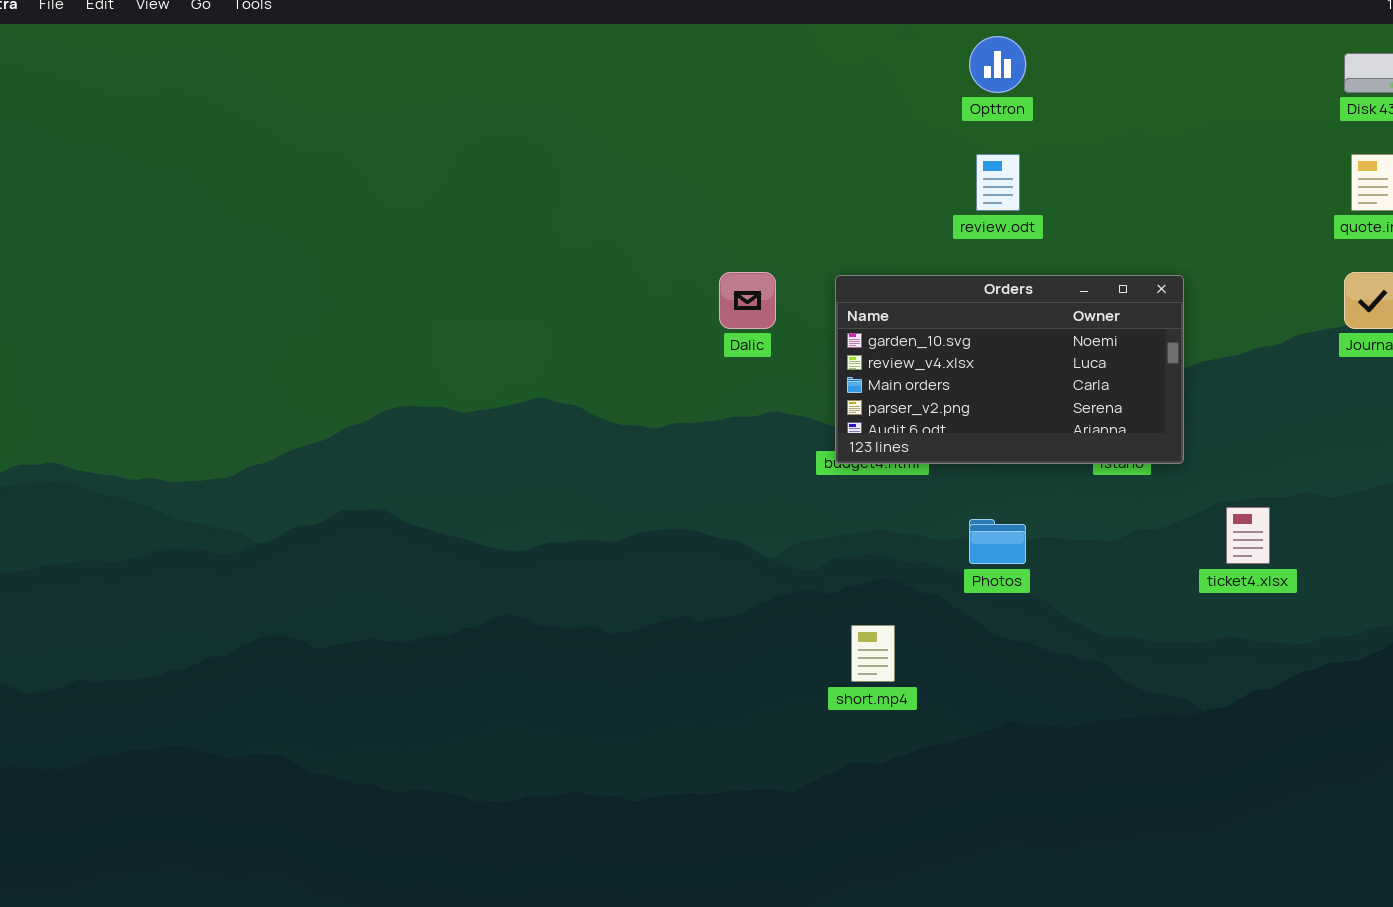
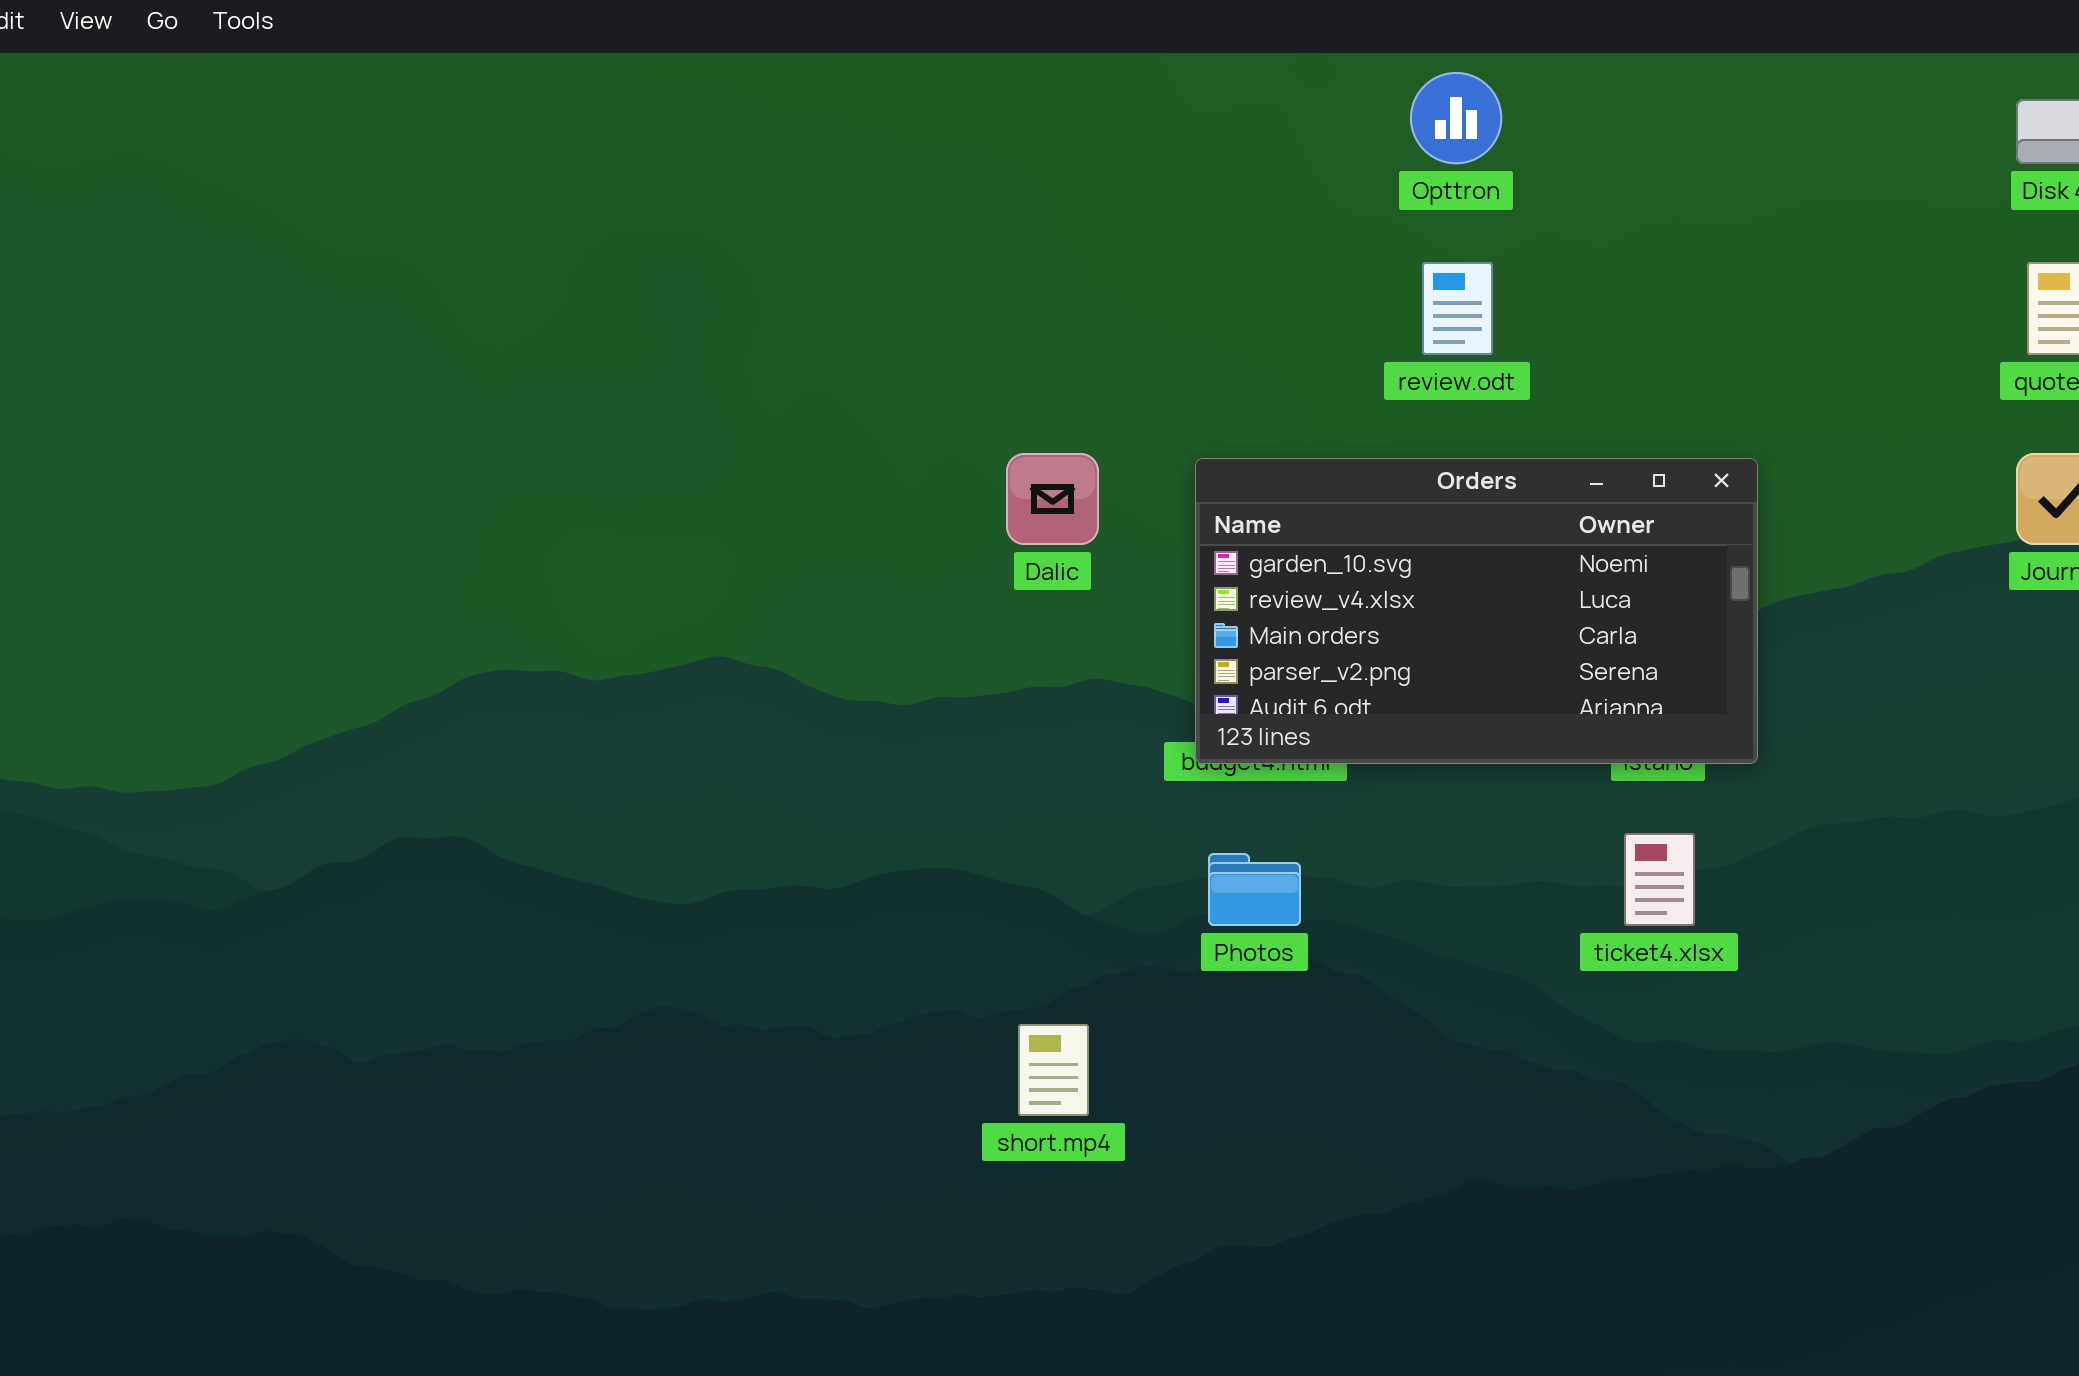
ticket4.xlsx: [1226,507,1270,564] -> [1624,833,1695,926], moved
Photos: [969,519,1026,564] -> [1208,853,1301,926], moved
short.mp4: [851,625,895,682] -> [1018,1024,1089,1116], moved

